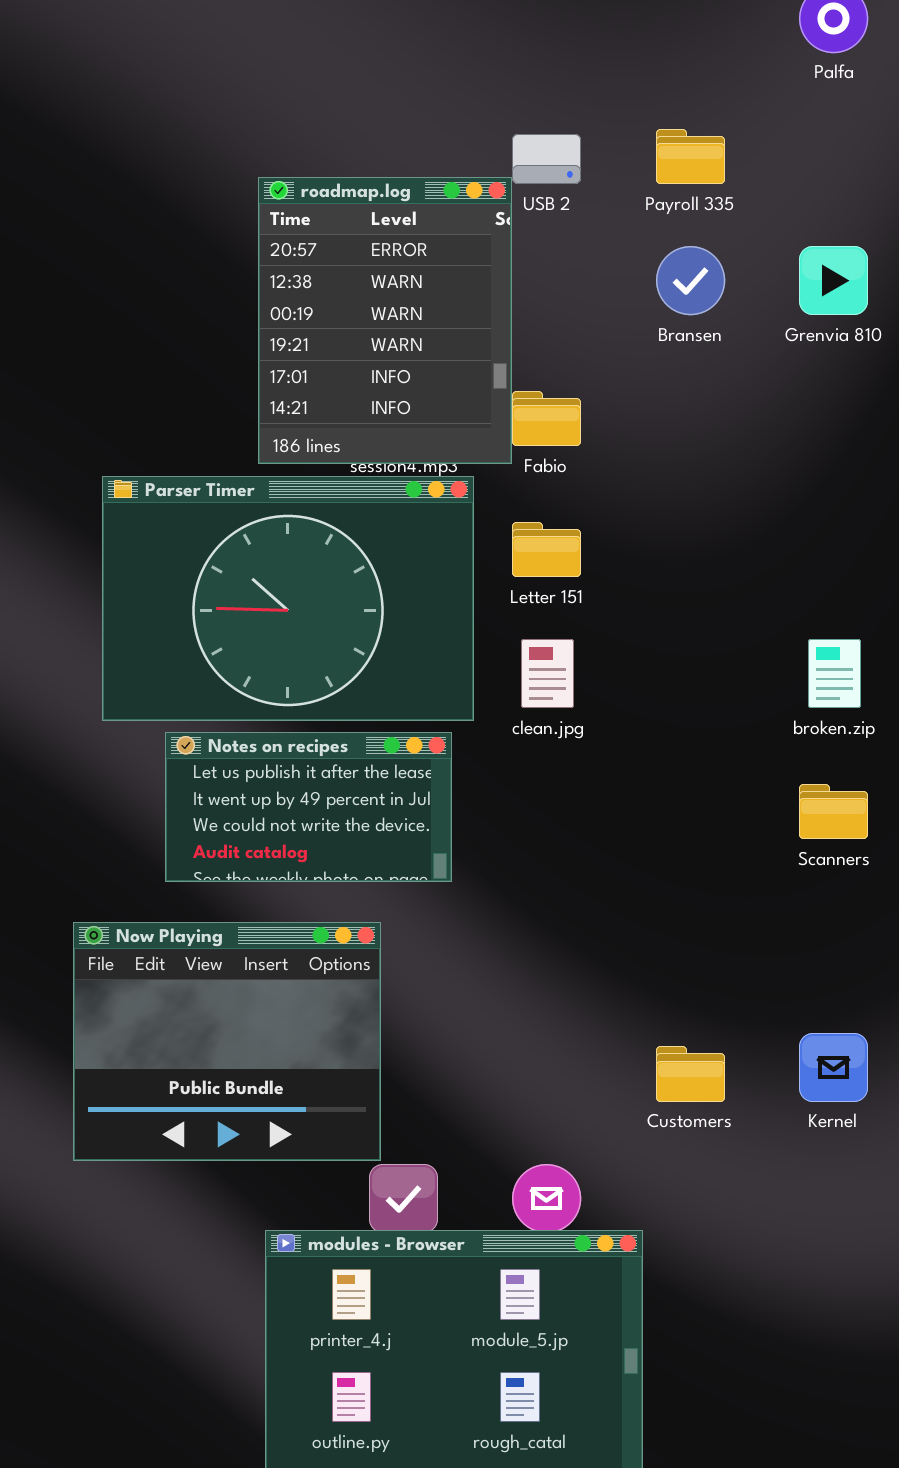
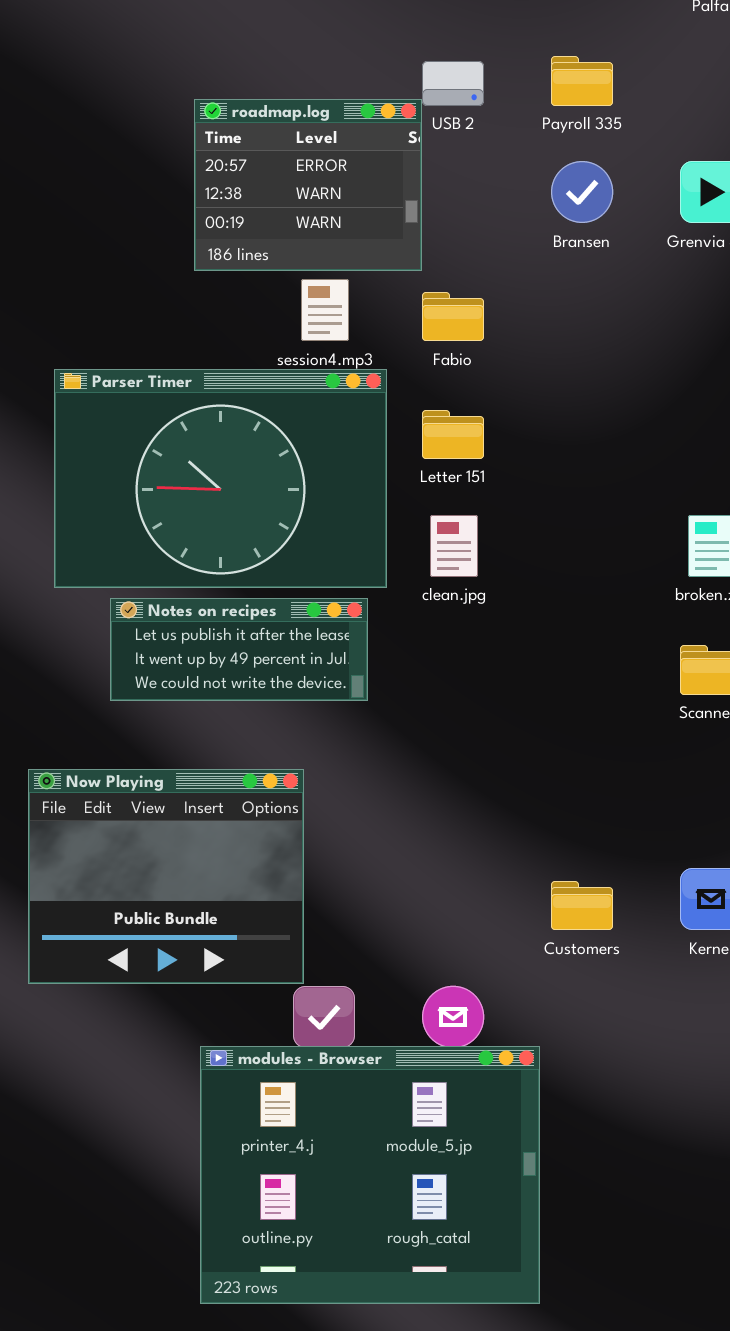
roadmap.log: [258,177,512,464] -> [194,99,422,271], resized
Notes on recipes: [165,732,452,882] -> [110,598,368,701], resized

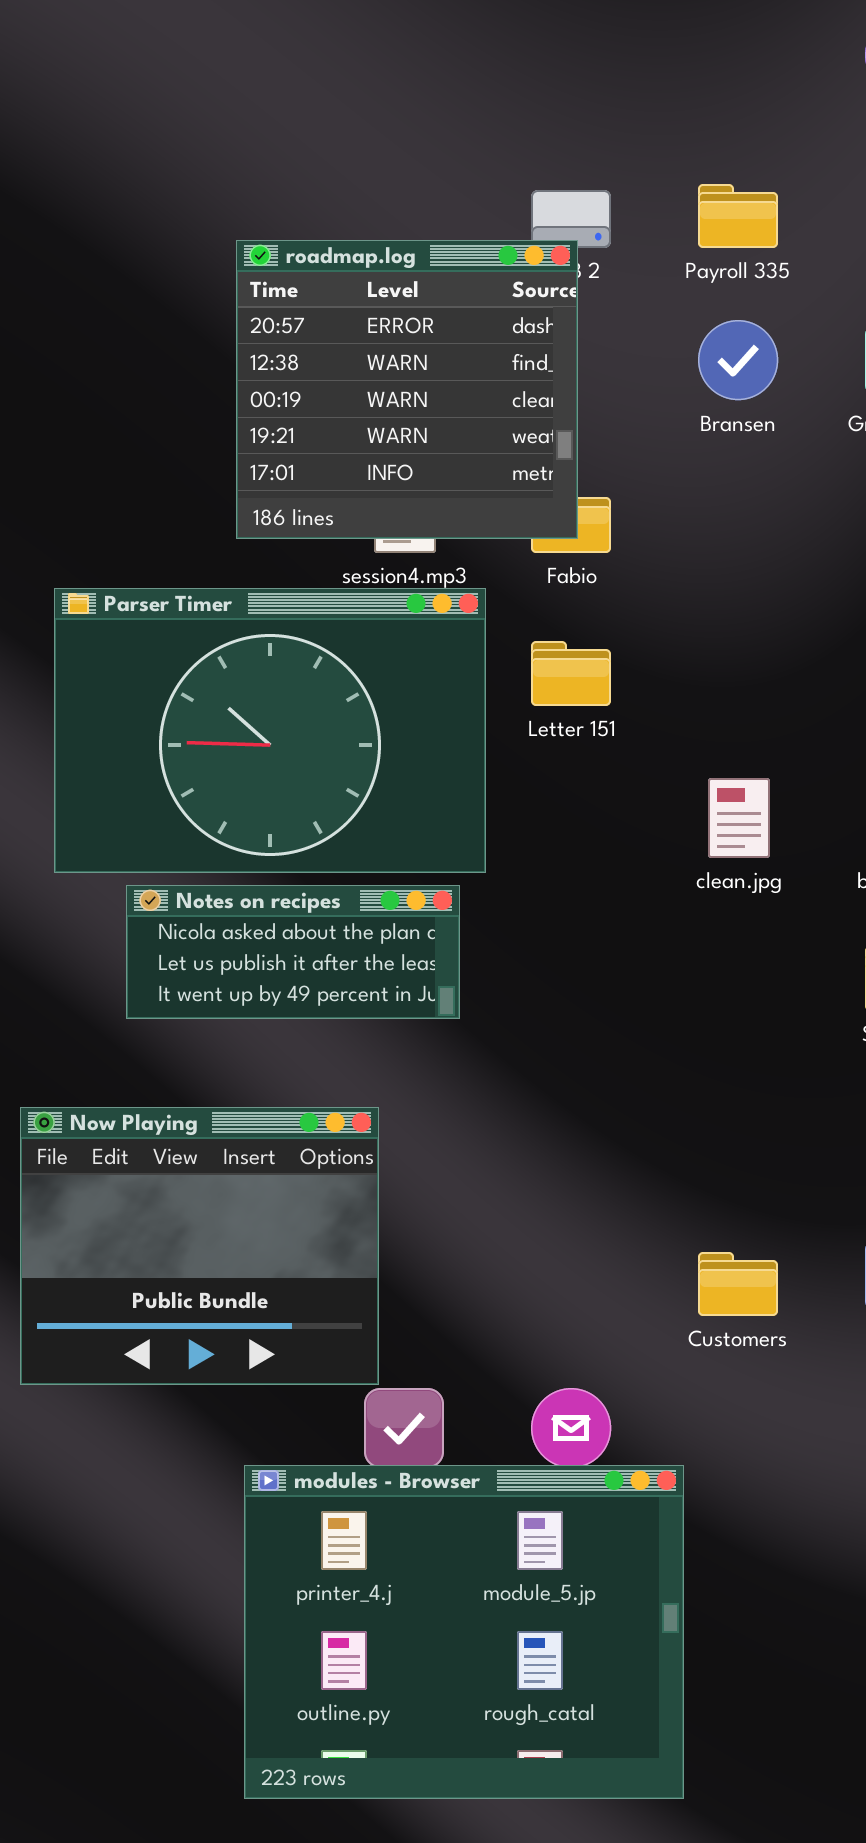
roadmap.log: [194,99,422,271] -> [236,240,578,539], resized
clean.jpg: [430,515,478,577] -> [708,778,770,858], moved
Notes on recipes: [110,598,368,701] -> [126,885,460,1019], scrolled up 1 row

